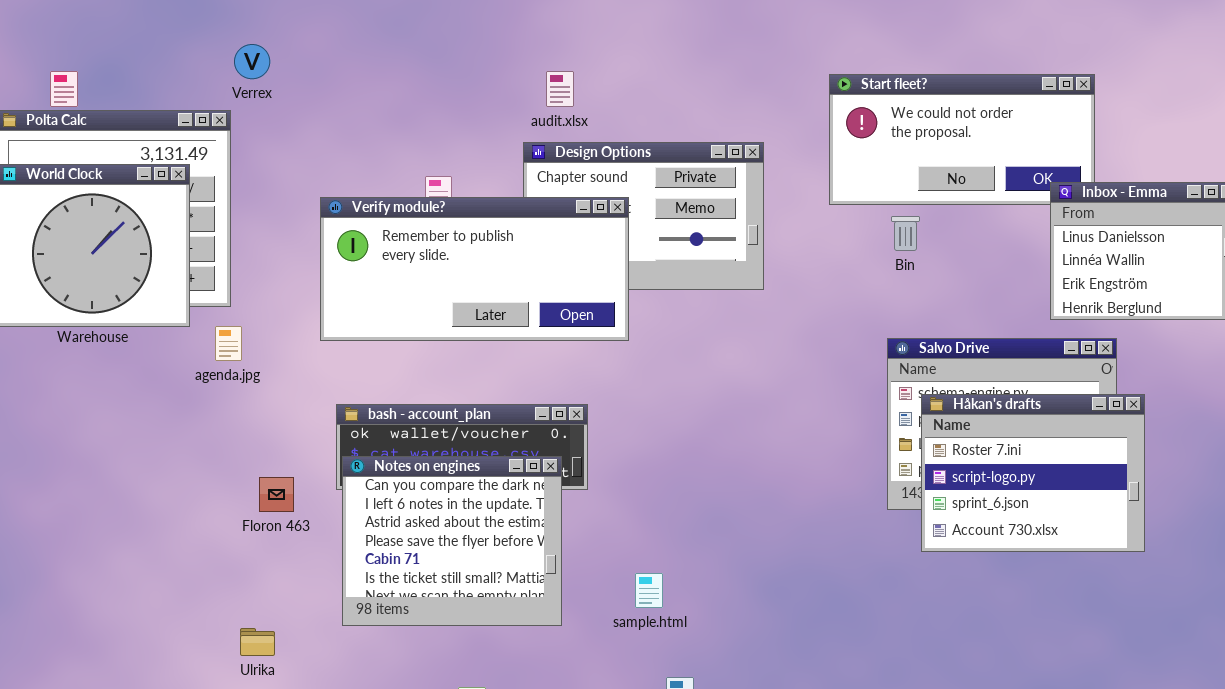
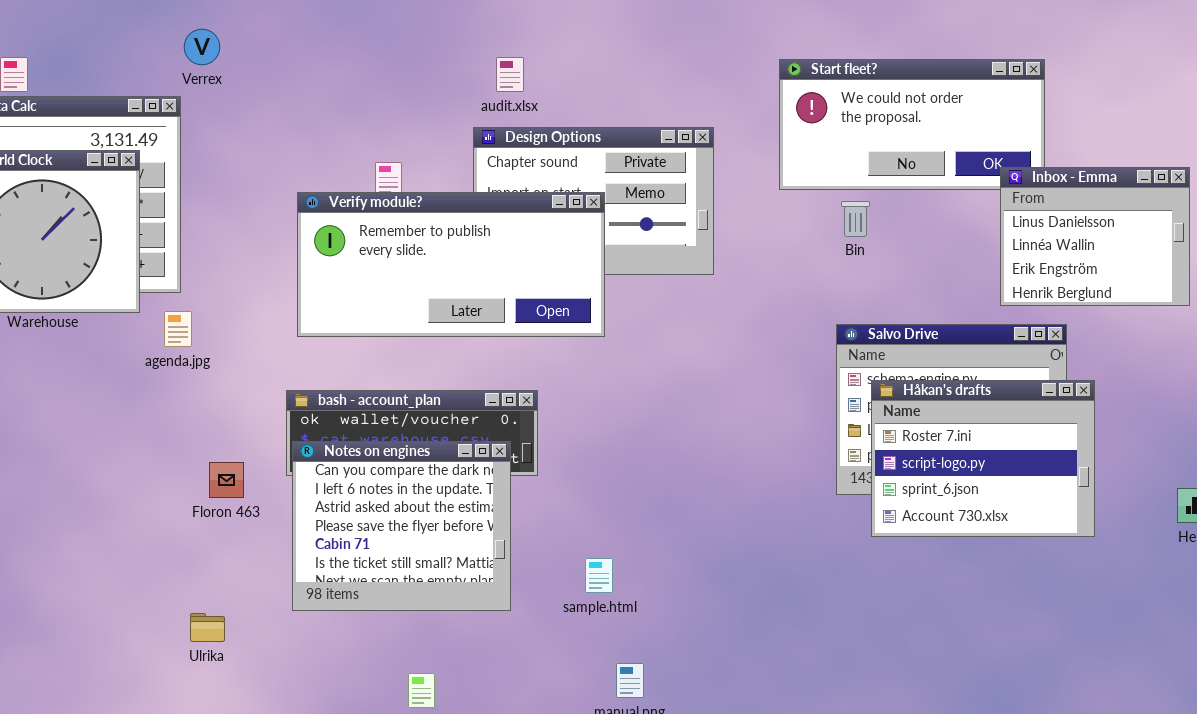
Verify module?: [320,197,629,341] -> [297,192,605,337], moved

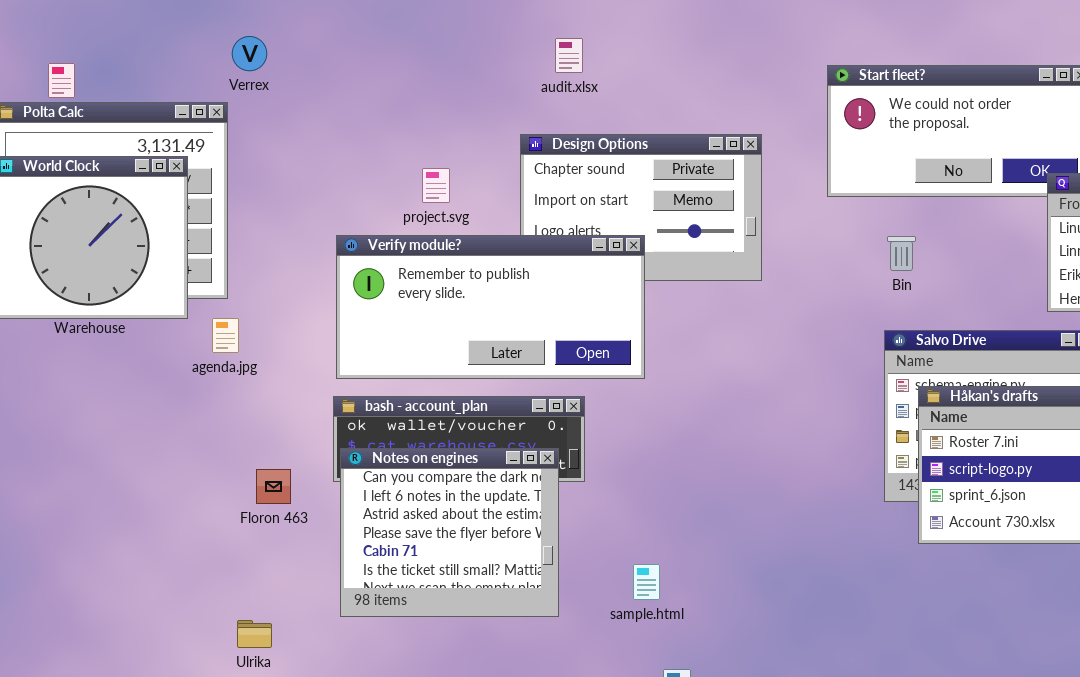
audit.xlsx: [496,57,524,92] -> [555,38,583,73], moved
Verify module?: [297,192,605,337] -> [336,235,645,379], moved
Bin: [841,201,870,237] -> [887,236,916,271], moved

